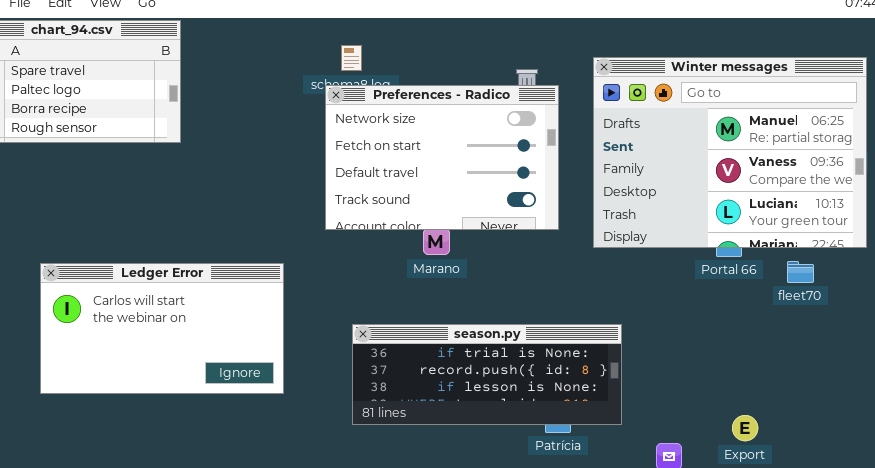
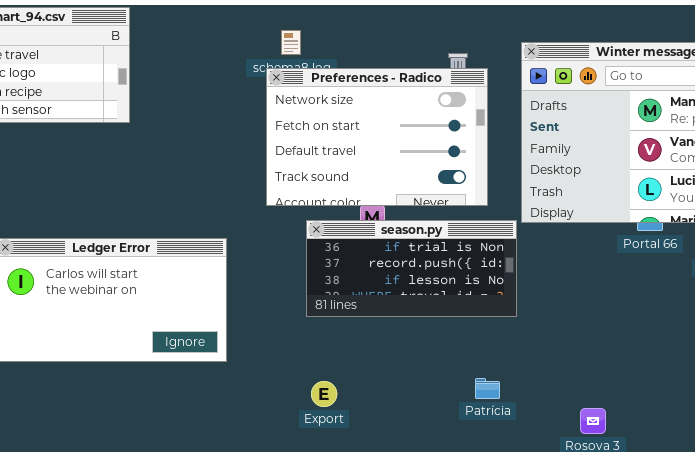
season.py: [352,324,622,425] -> [306,220,517,317], moved, resized
Export: [732,415,758,441] -> [311,381,337,407], moved

